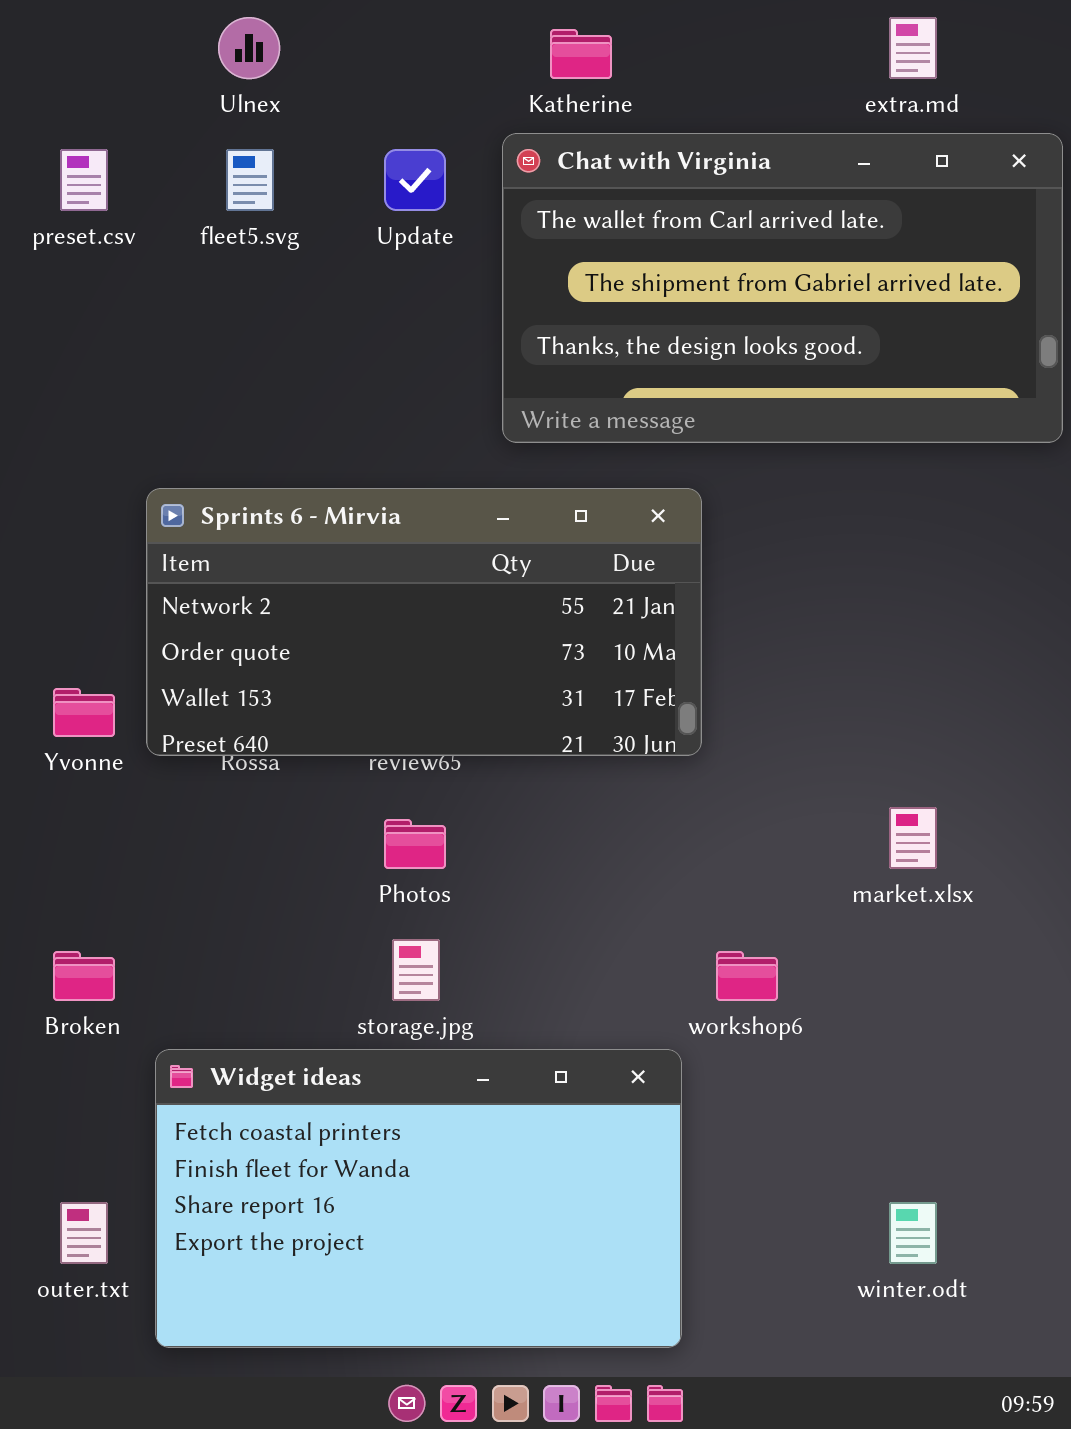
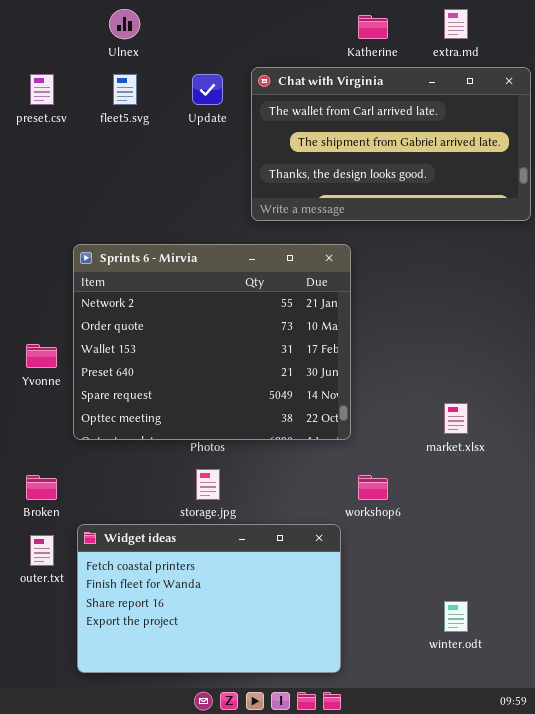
Katherine: [550,29,612,79] -> [358,15,388,39], moved
Sprints 6 - Mirvia: [146,488,702,756] -> [73,244,351,440], resized
outer.txt: [60,1202,108,1264] -> [30,535,54,566], moved

